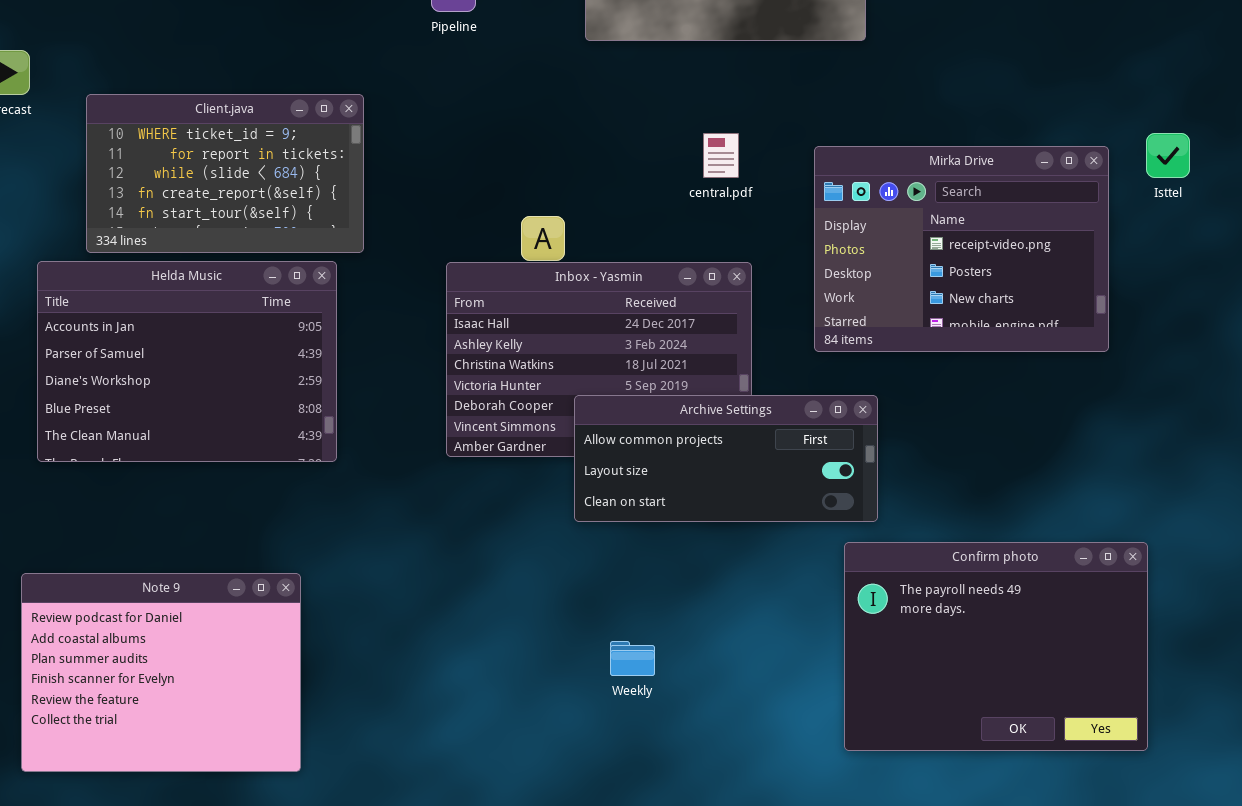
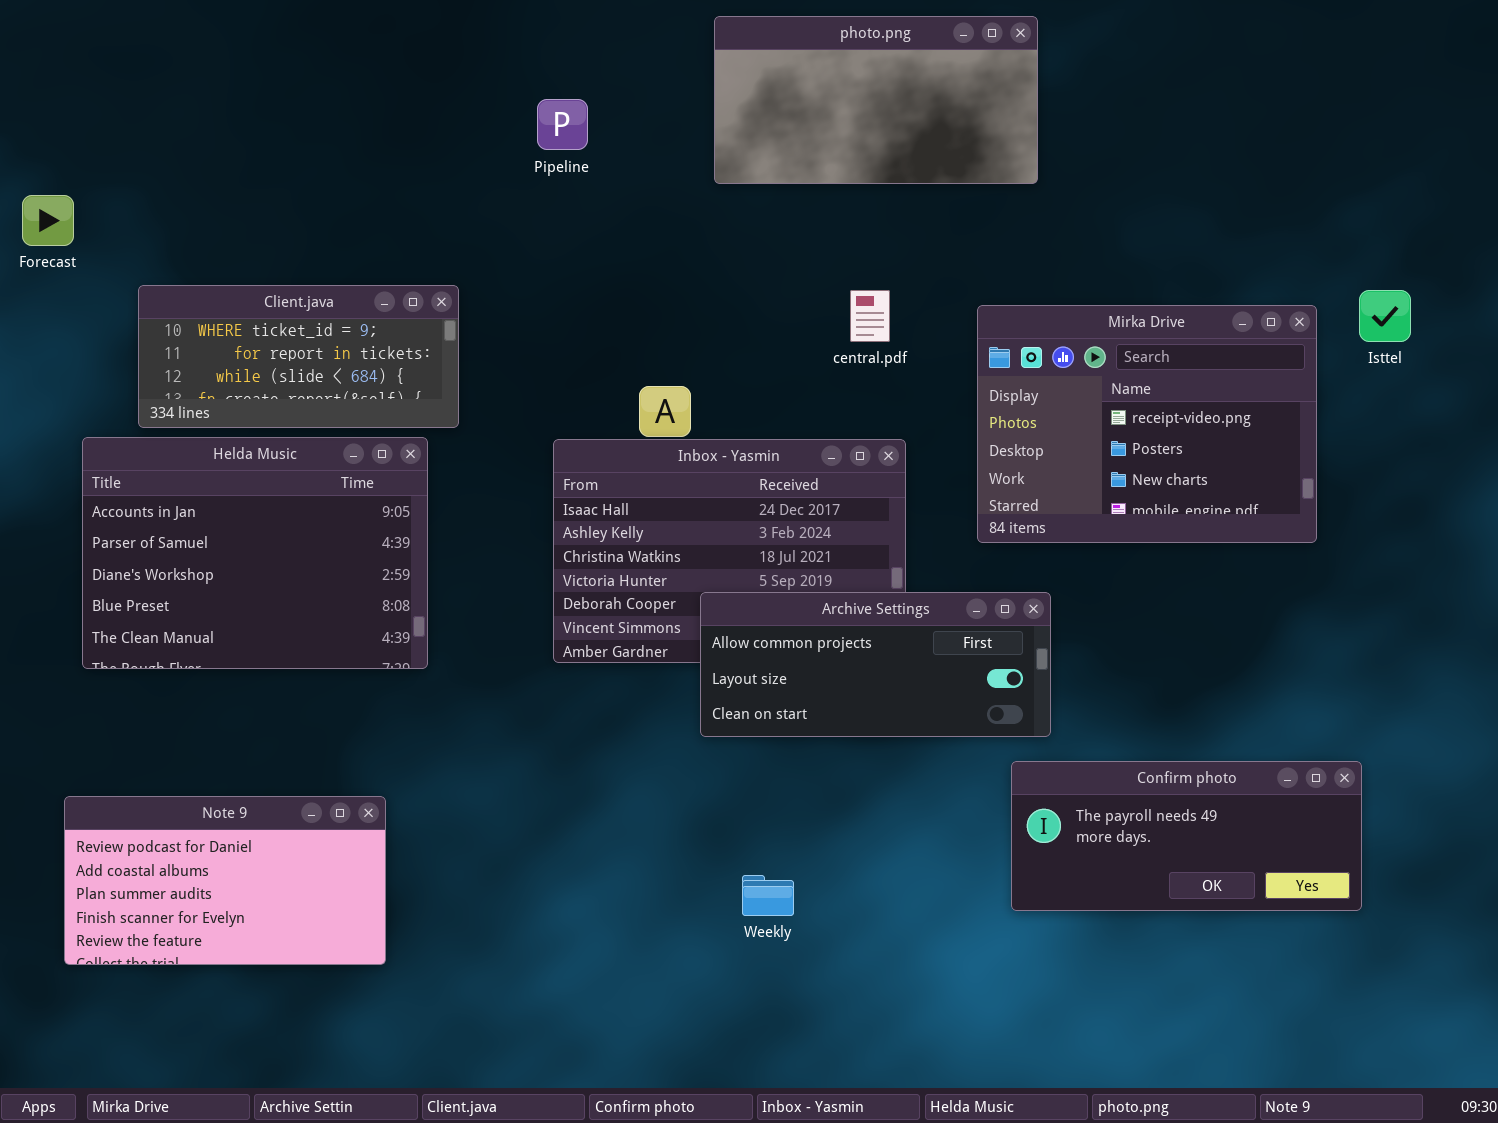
Client.java: [86,94,364,253] -> [138,285,459,428], resized
Confirm photo: [844,542,1148,751] -> [1011,761,1362,911], resized
Note 9: [21,573,301,772] -> [64,796,386,965], resized

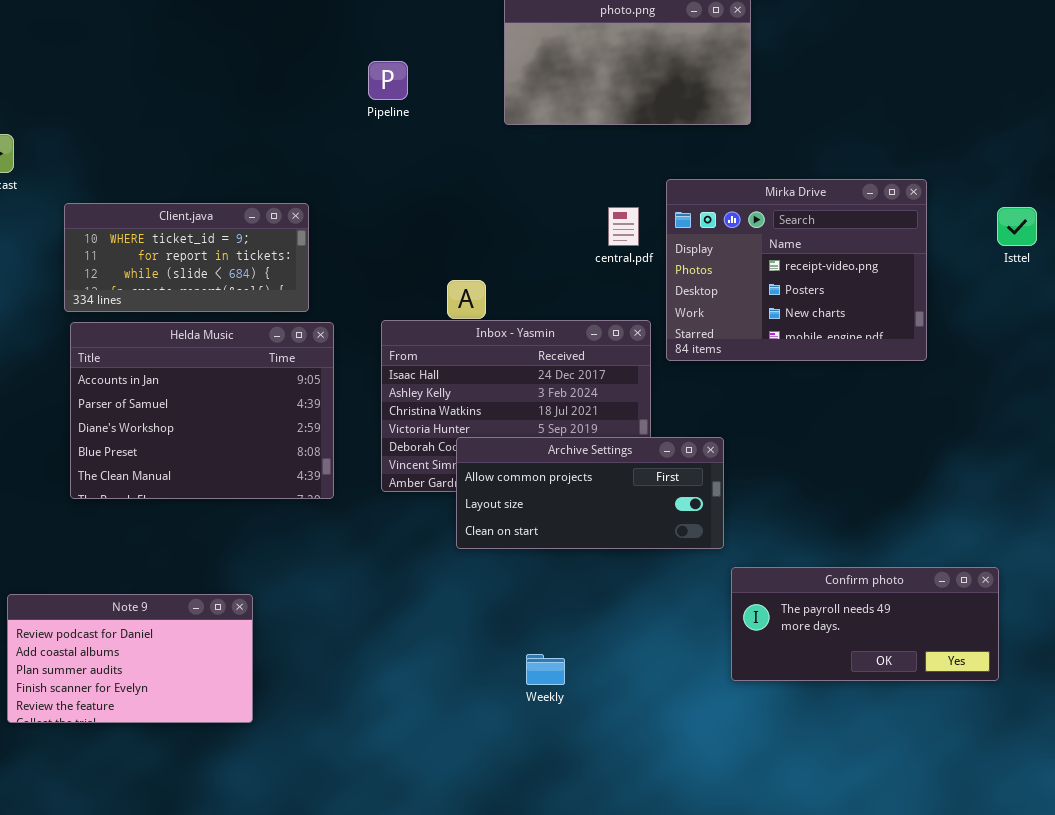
Mirka Drive: [977,305,1317,543] -> [666,179,927,361], moved
Helda Music: [82,437,428,669] -> [70,322,334,499], moved
Archive Settings: [700,592,1051,737] -> [456,437,724,549], moved

